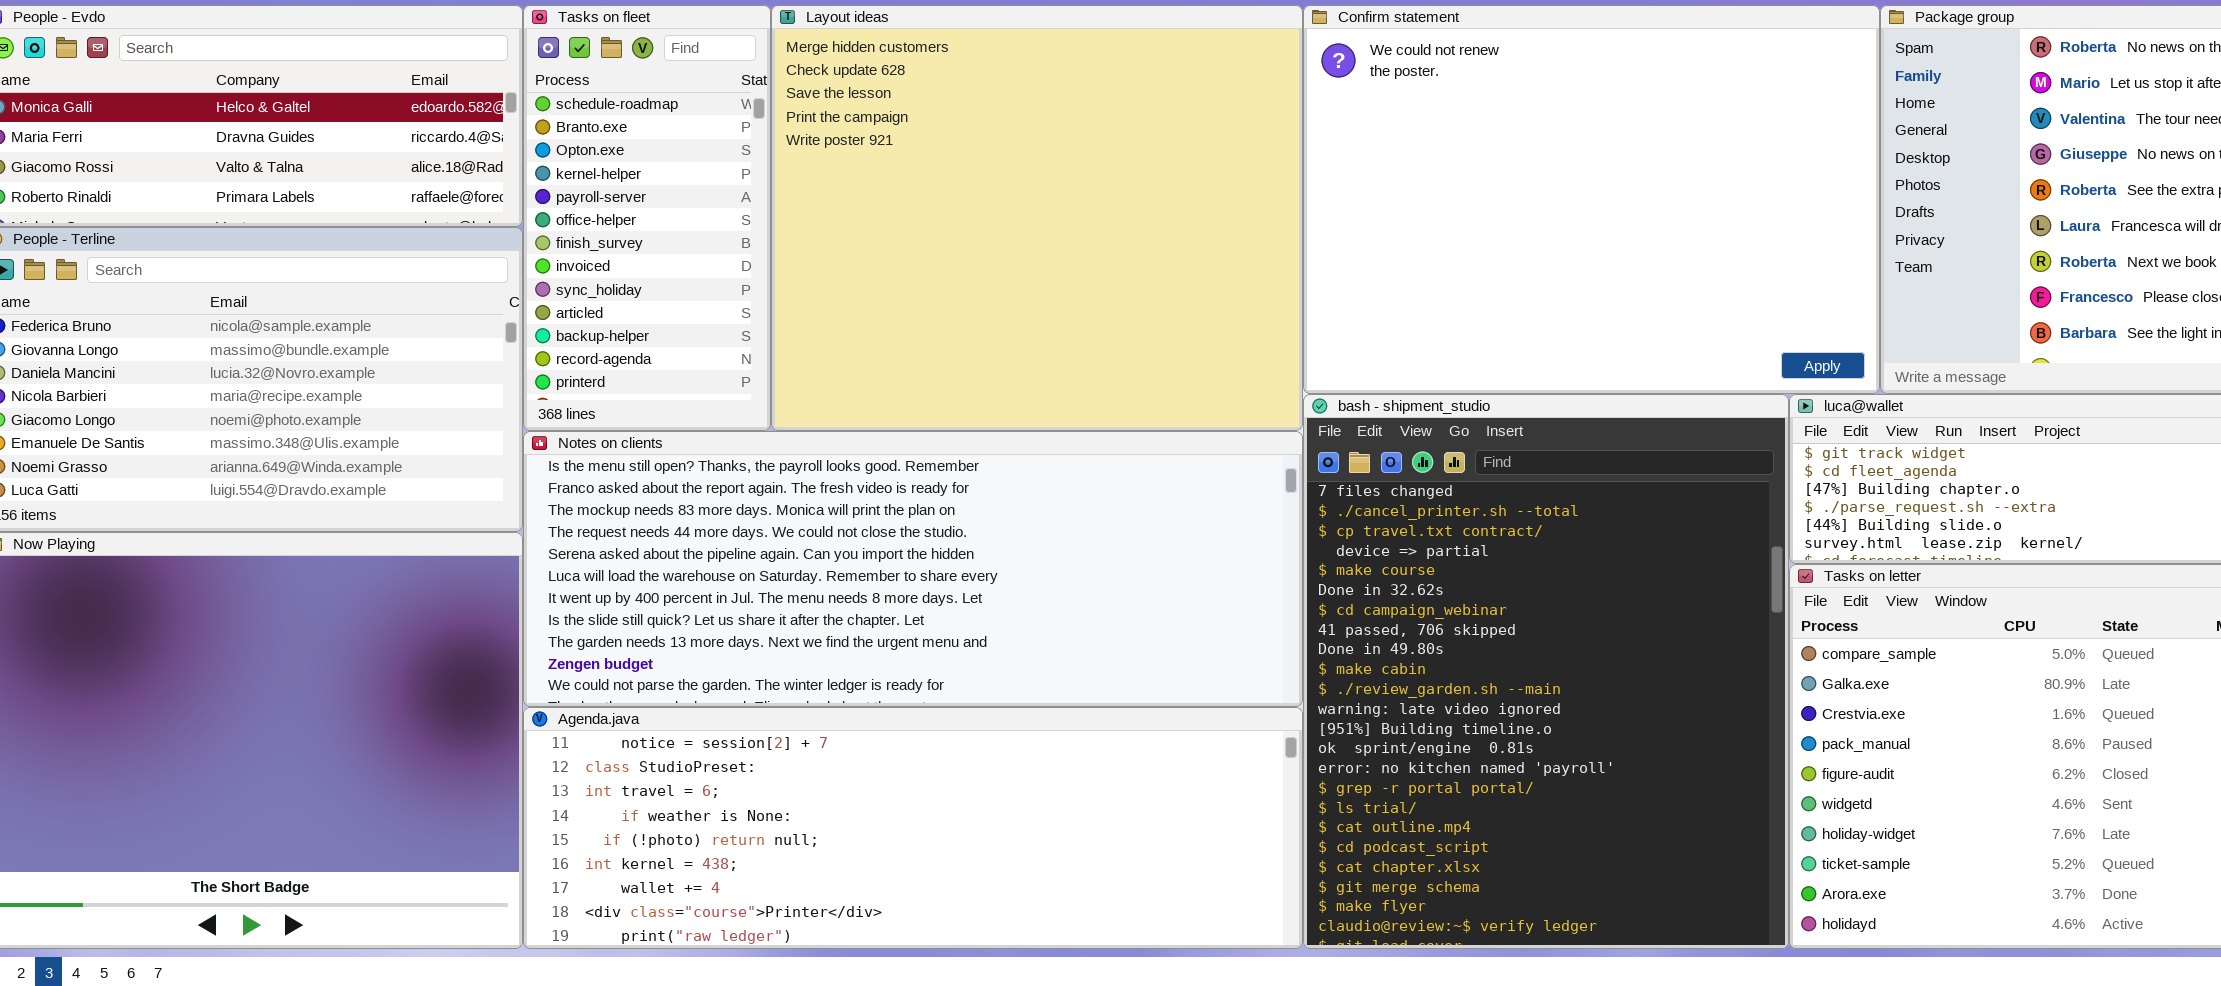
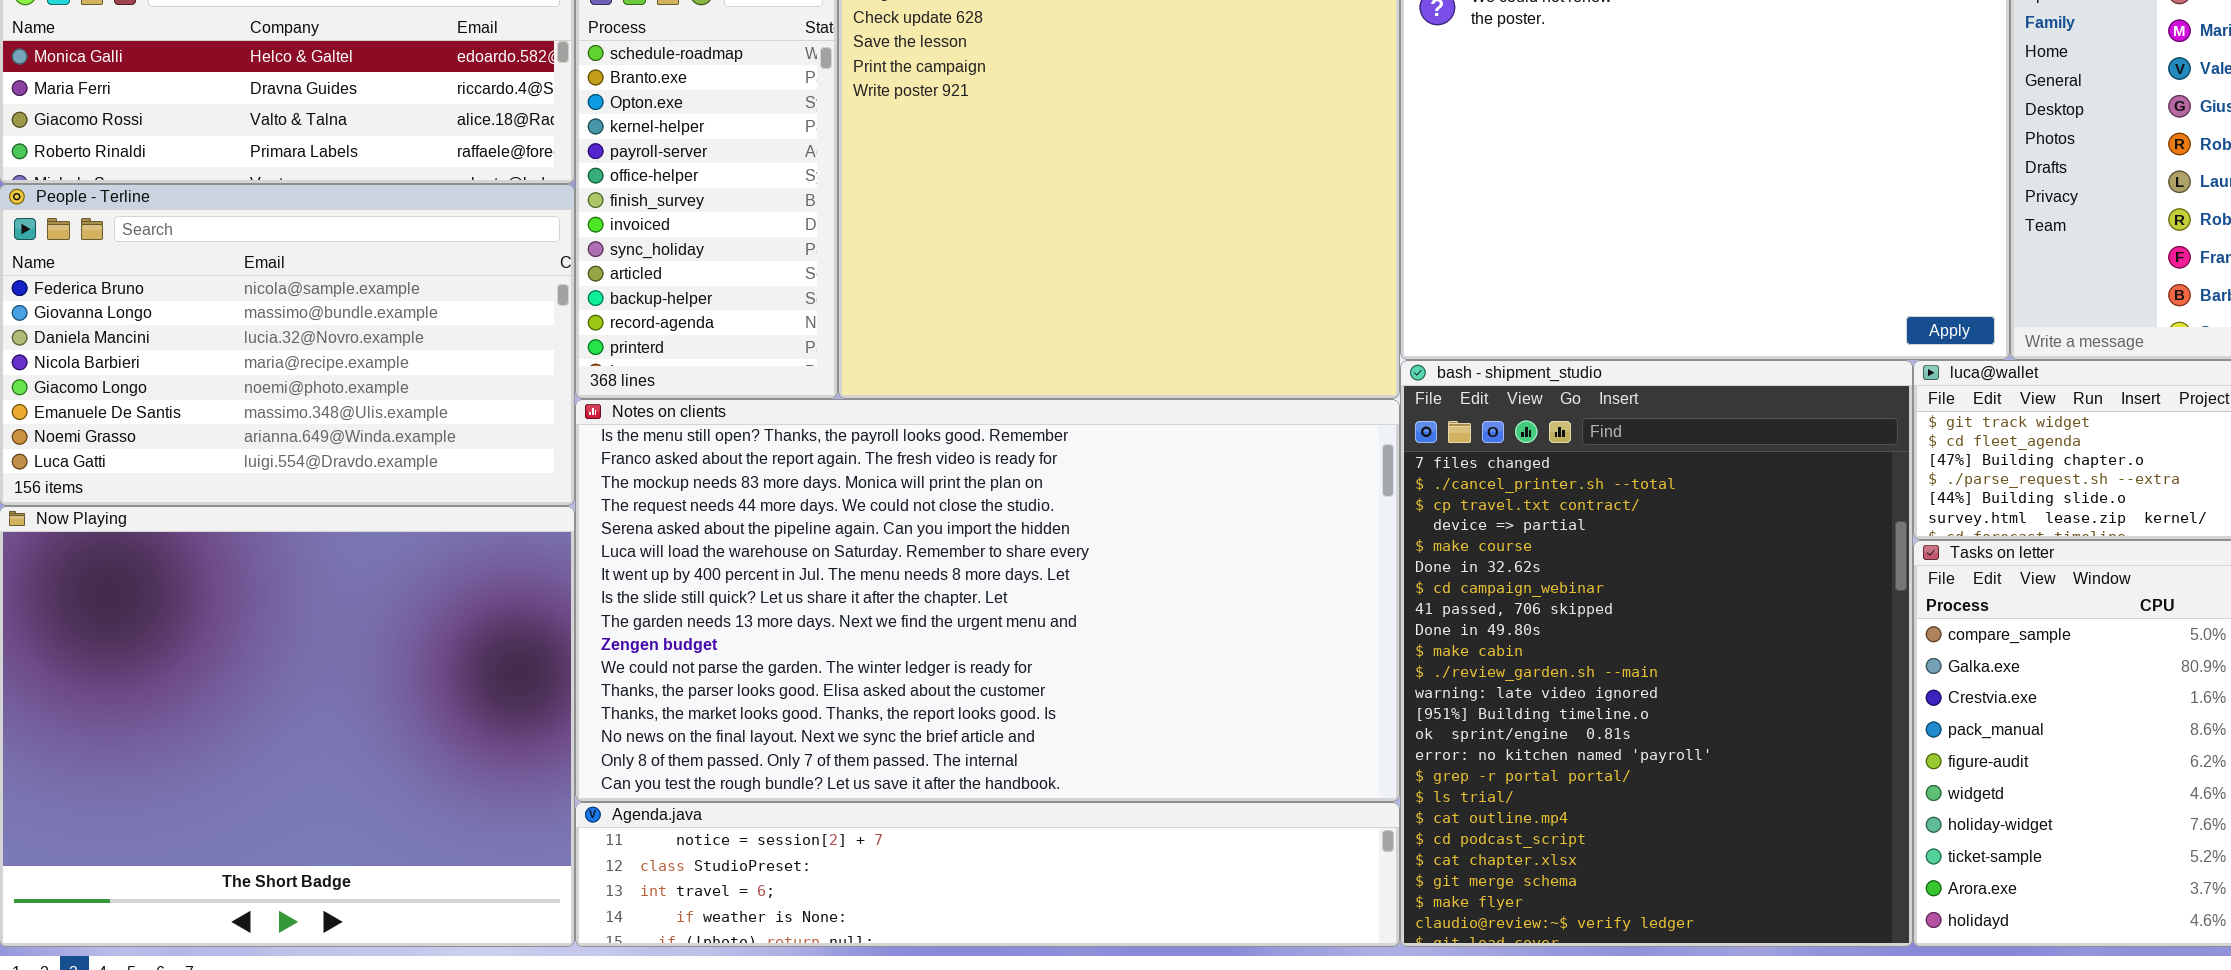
Notes on clients: [523,431,1303,707] -> [575,399,1400,802], resized
Agenda.java: [523,707,1303,949] -> [575,802,1400,947], resized

